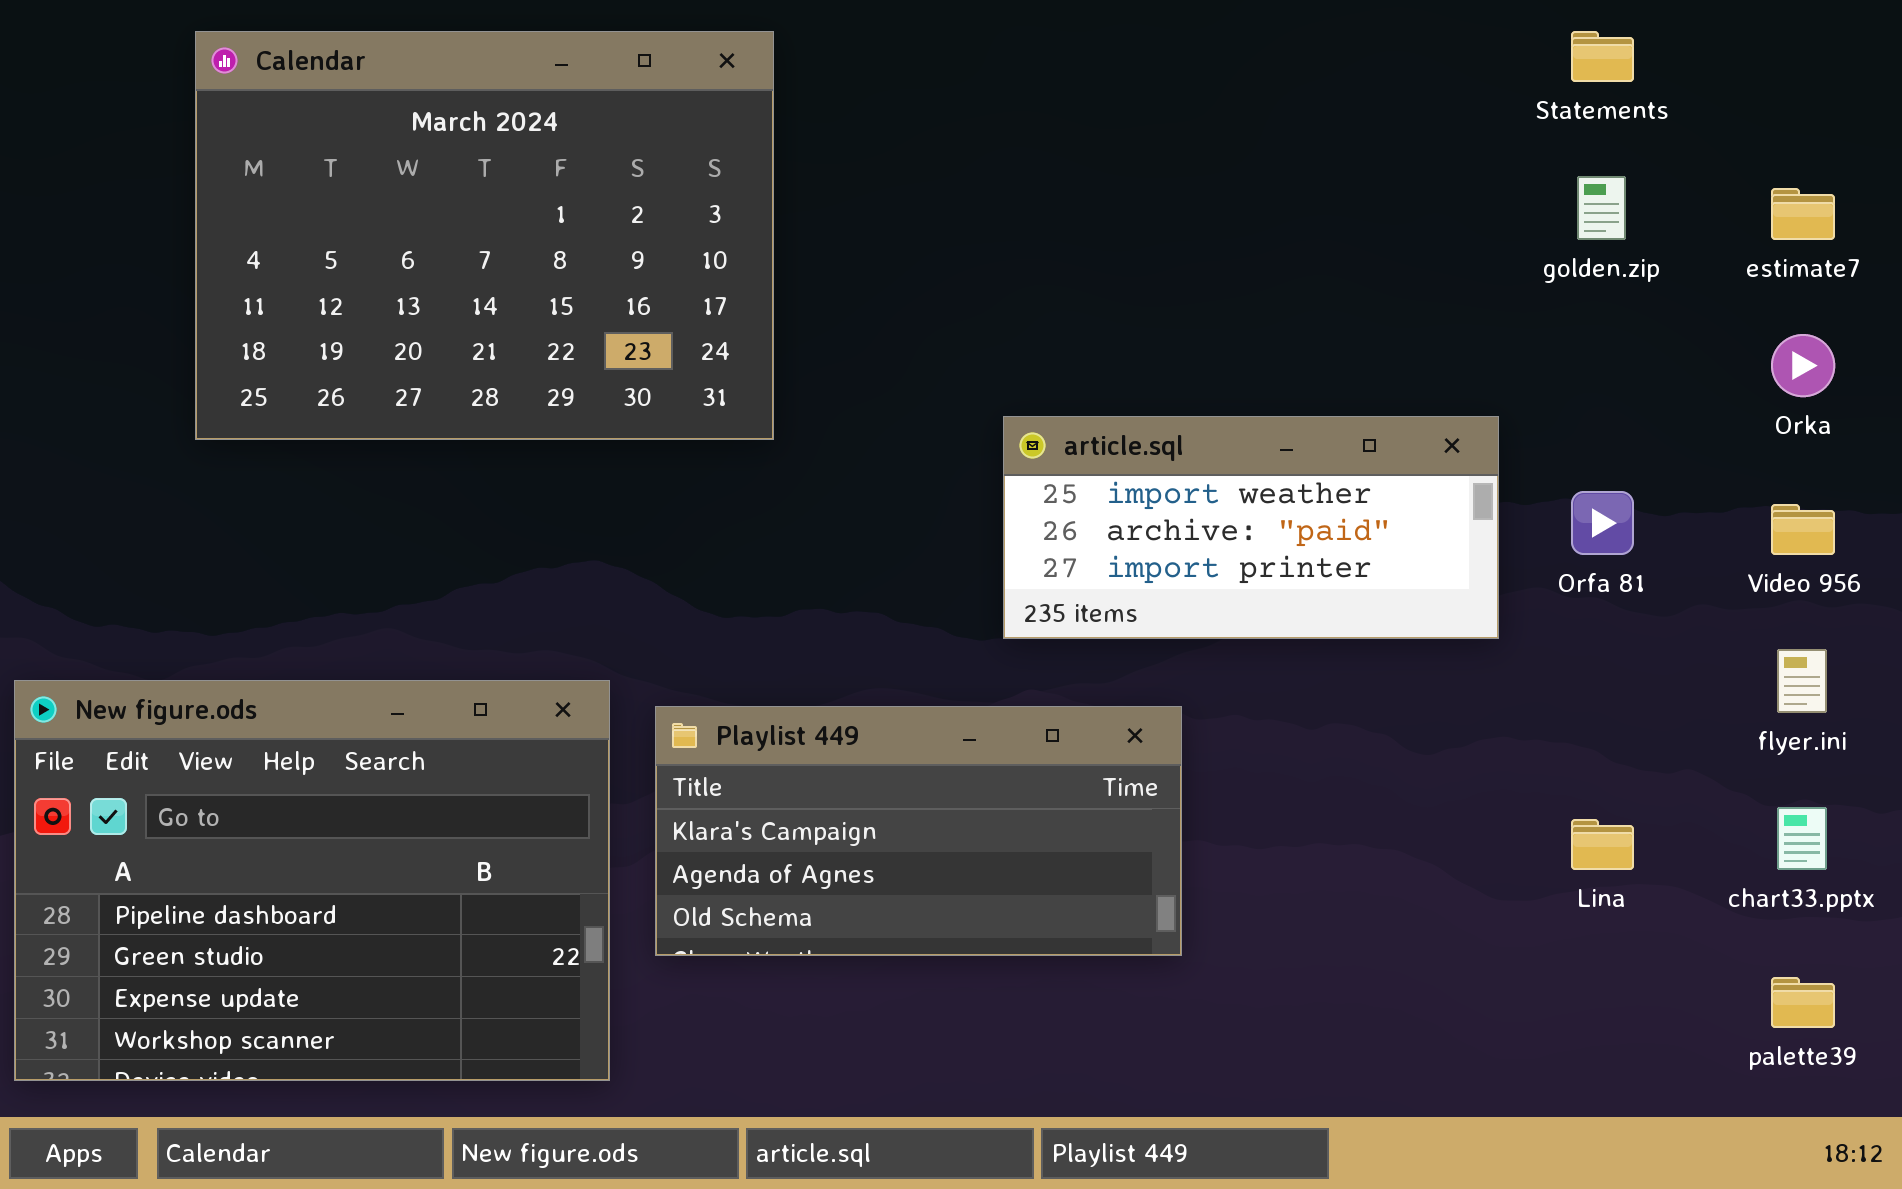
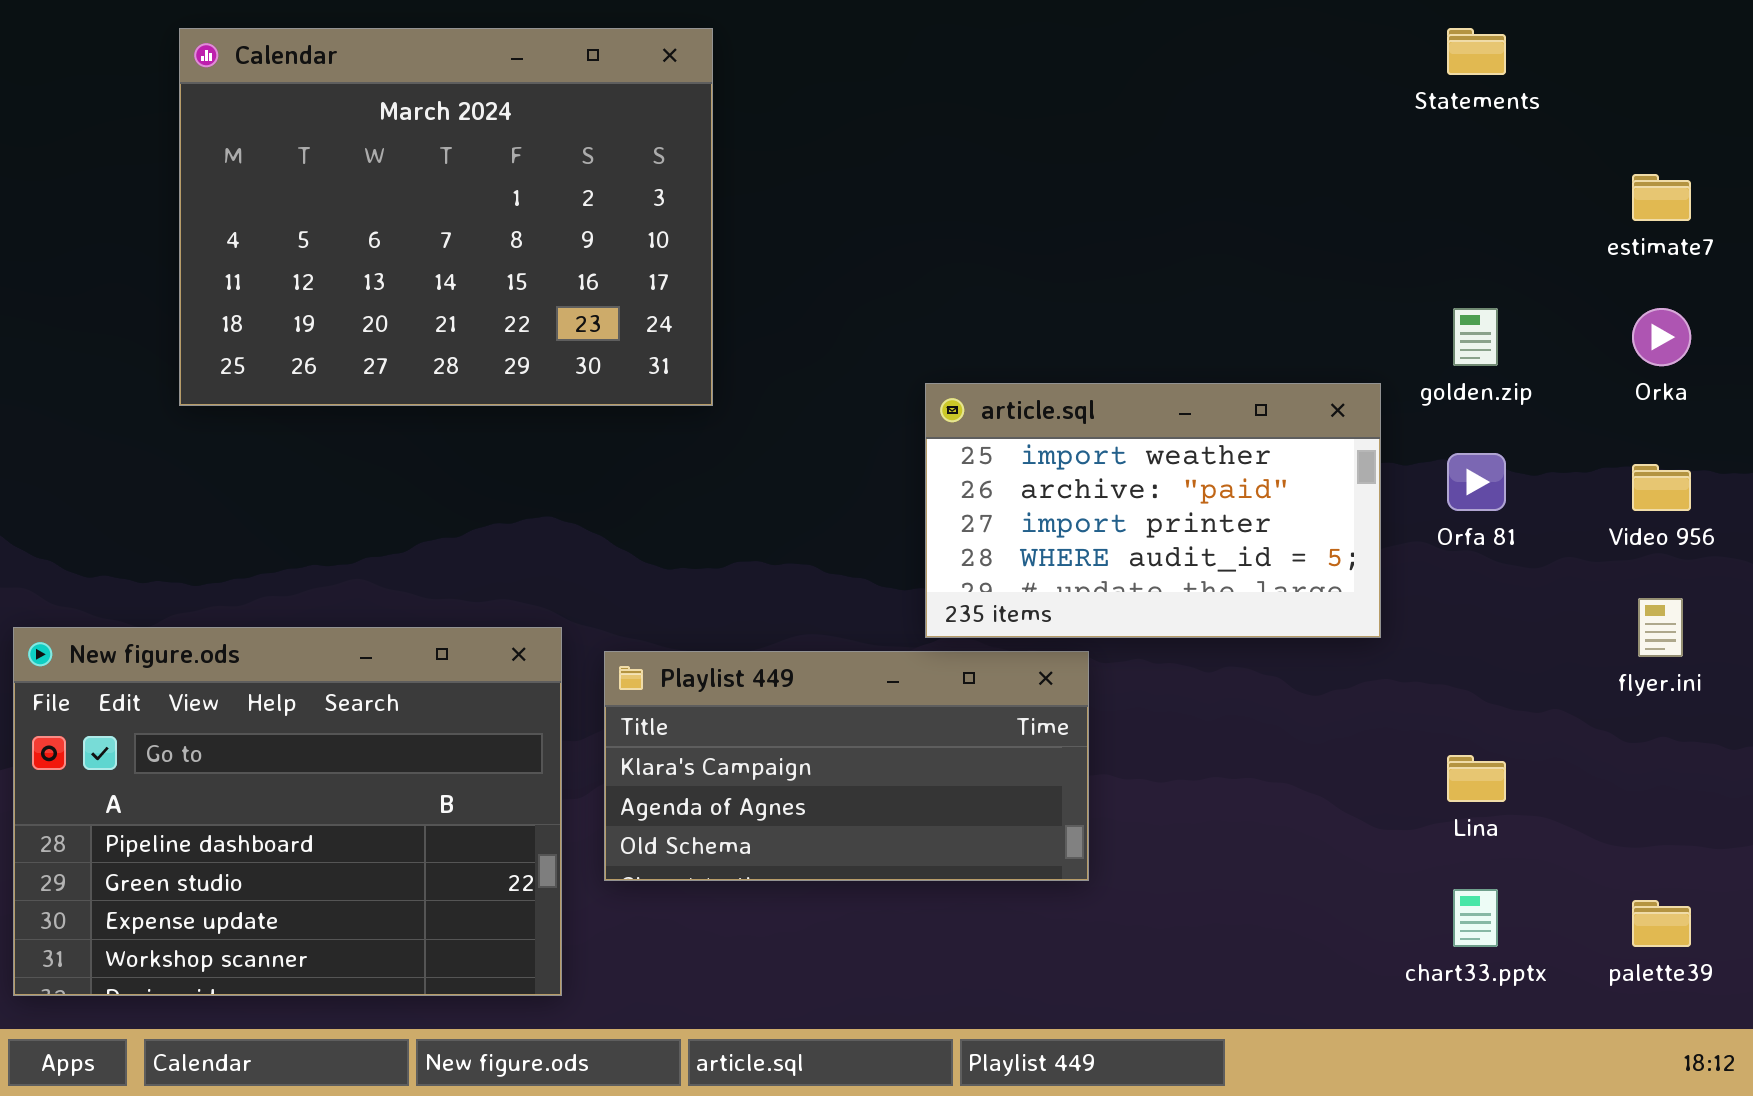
golden.zip: [1577,176,1626,240] -> [1453,308,1498,366], moved
article.sql: [1003,416,1499,639] -> [925,383,1381,638], resized
chart33.pptx: [1777,807,1827,870] -> [1453,889,1498,947], moved

